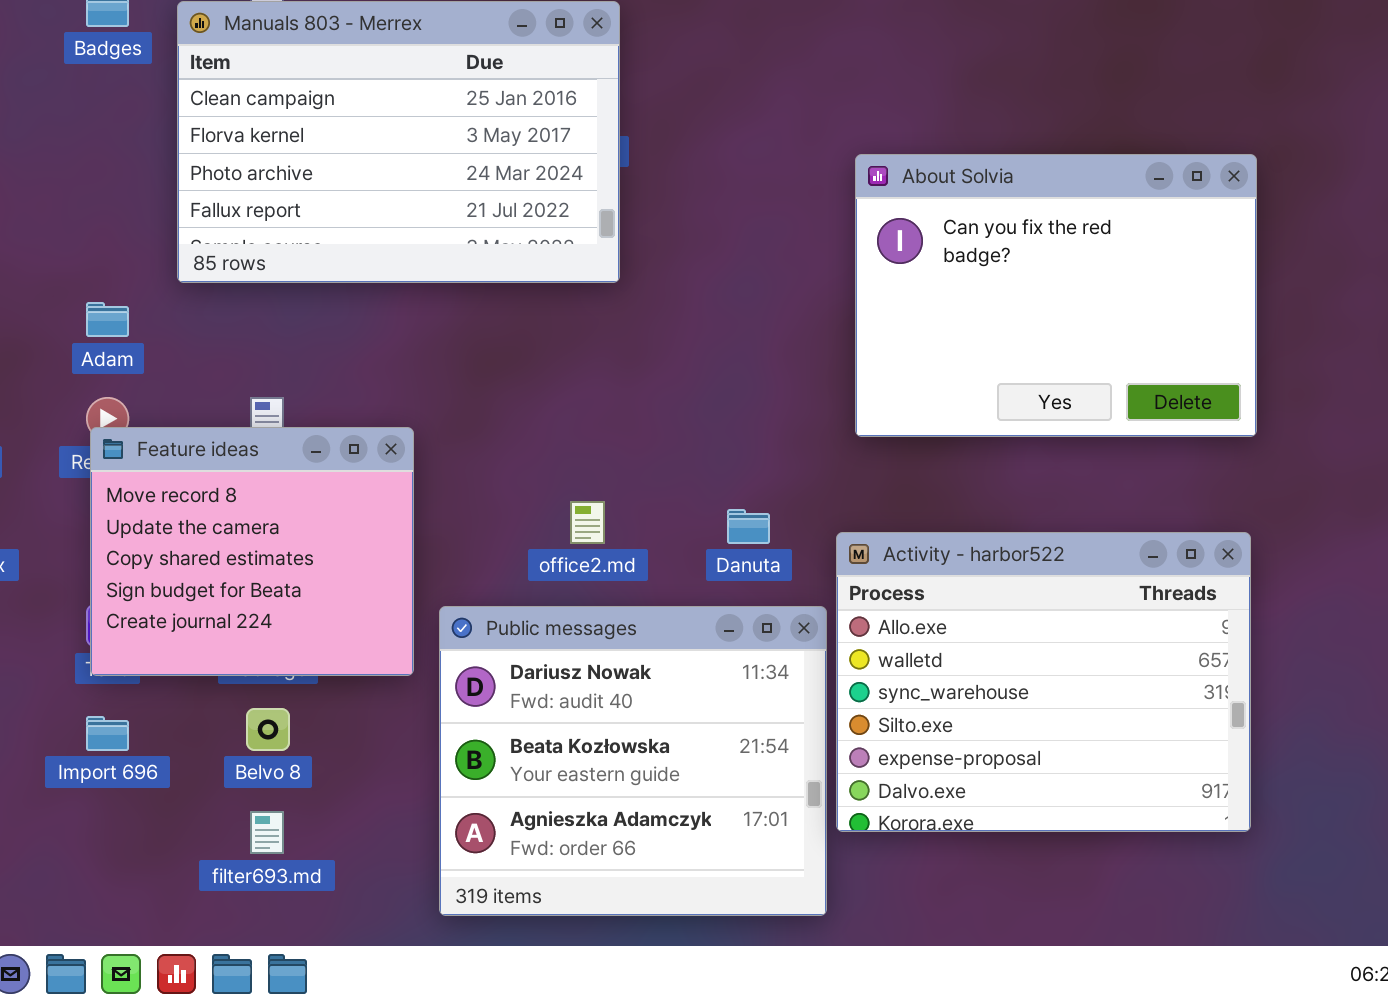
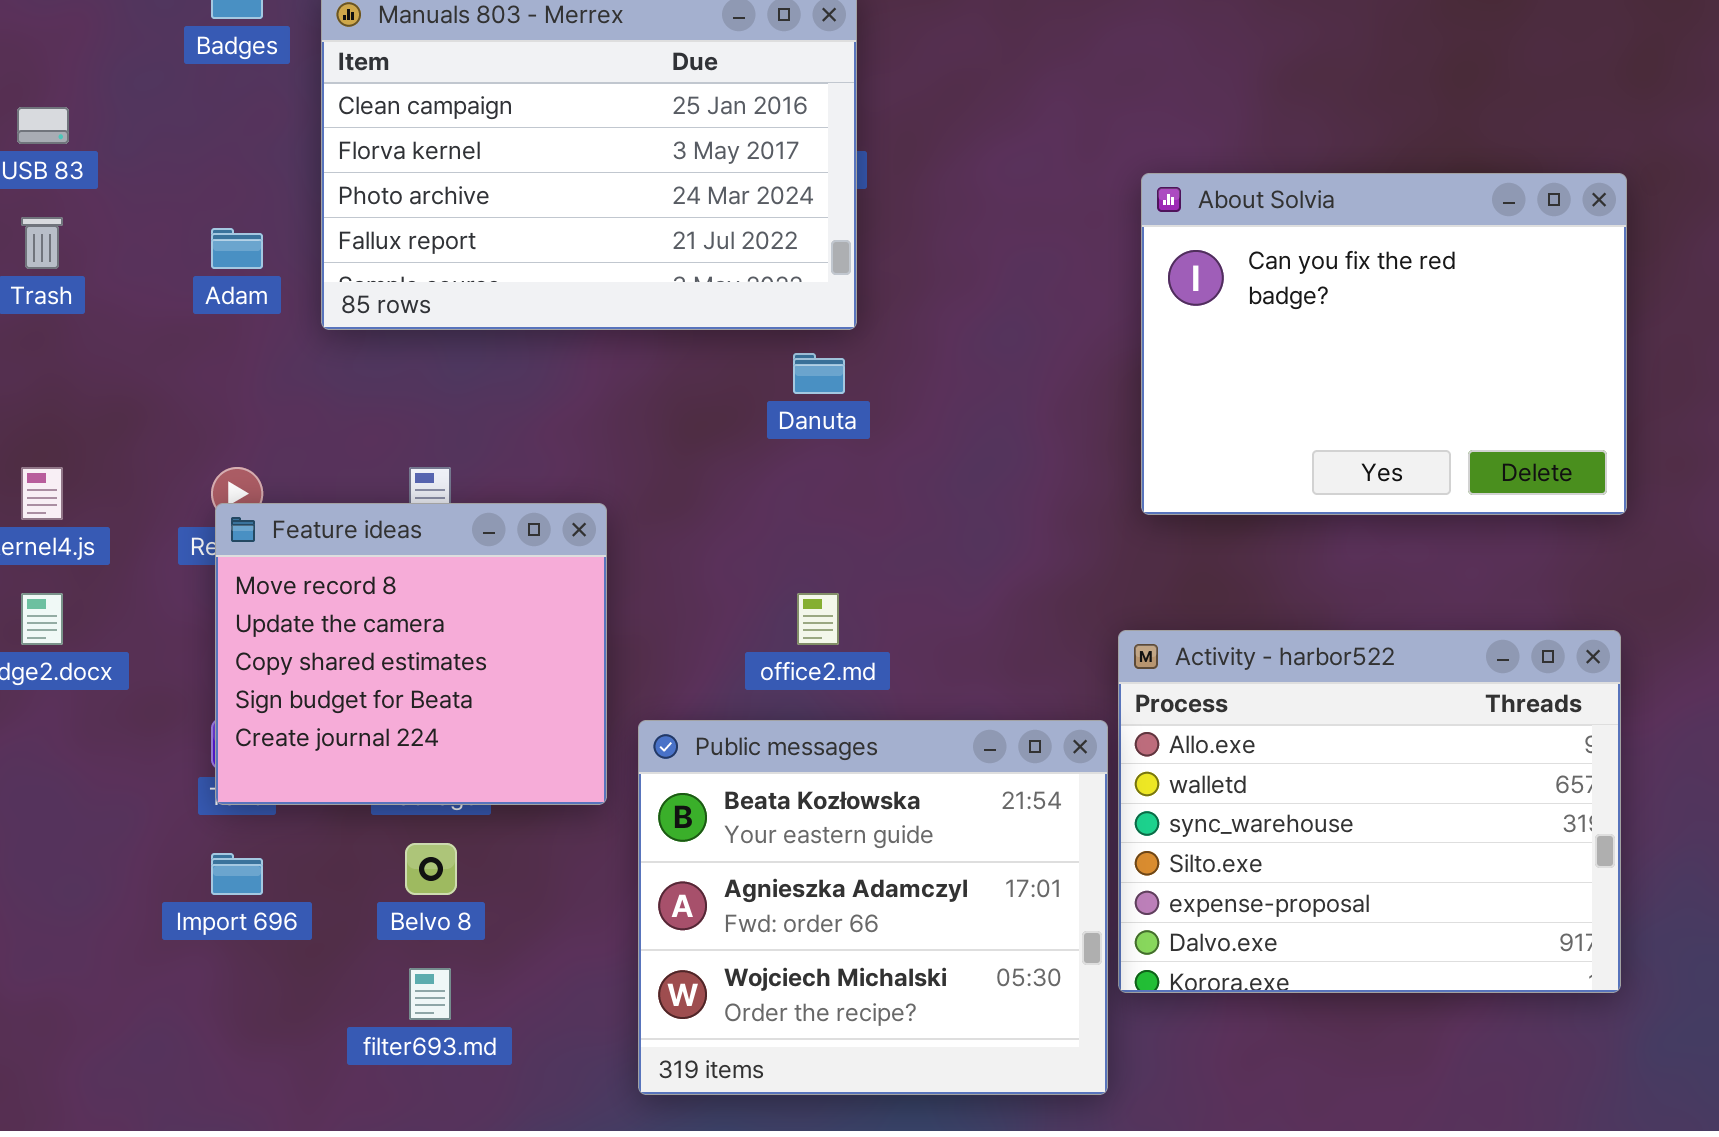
Adam: [86,302,129,337] -> [211,228,263,269], moved
Danuta: [727,509,770,544] -> [793,353,845,394], moved
Public messages: [439,606,827,916] -> [638,720,1108,1095], scrolled down 1 row

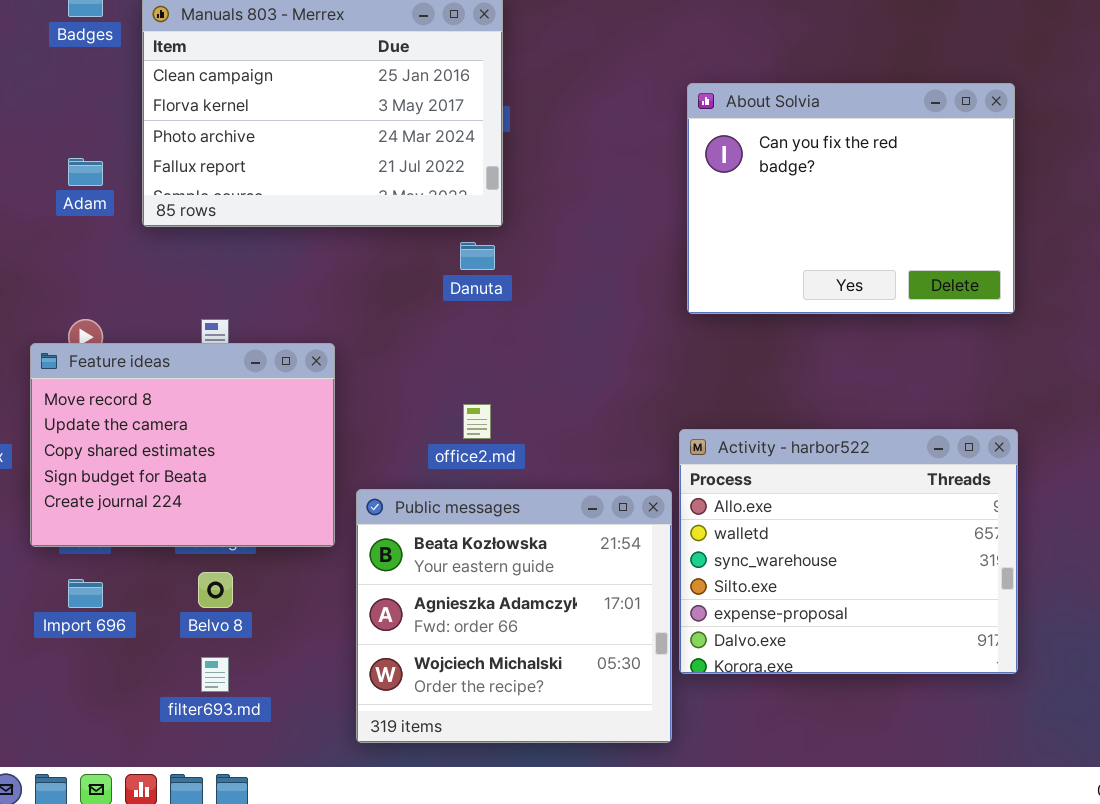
About Solvia: [1141,173,1627,515] -> [687,83,1015,314], moved
Feature ideas: [215,503,607,805] -> [30,343,335,547], resized

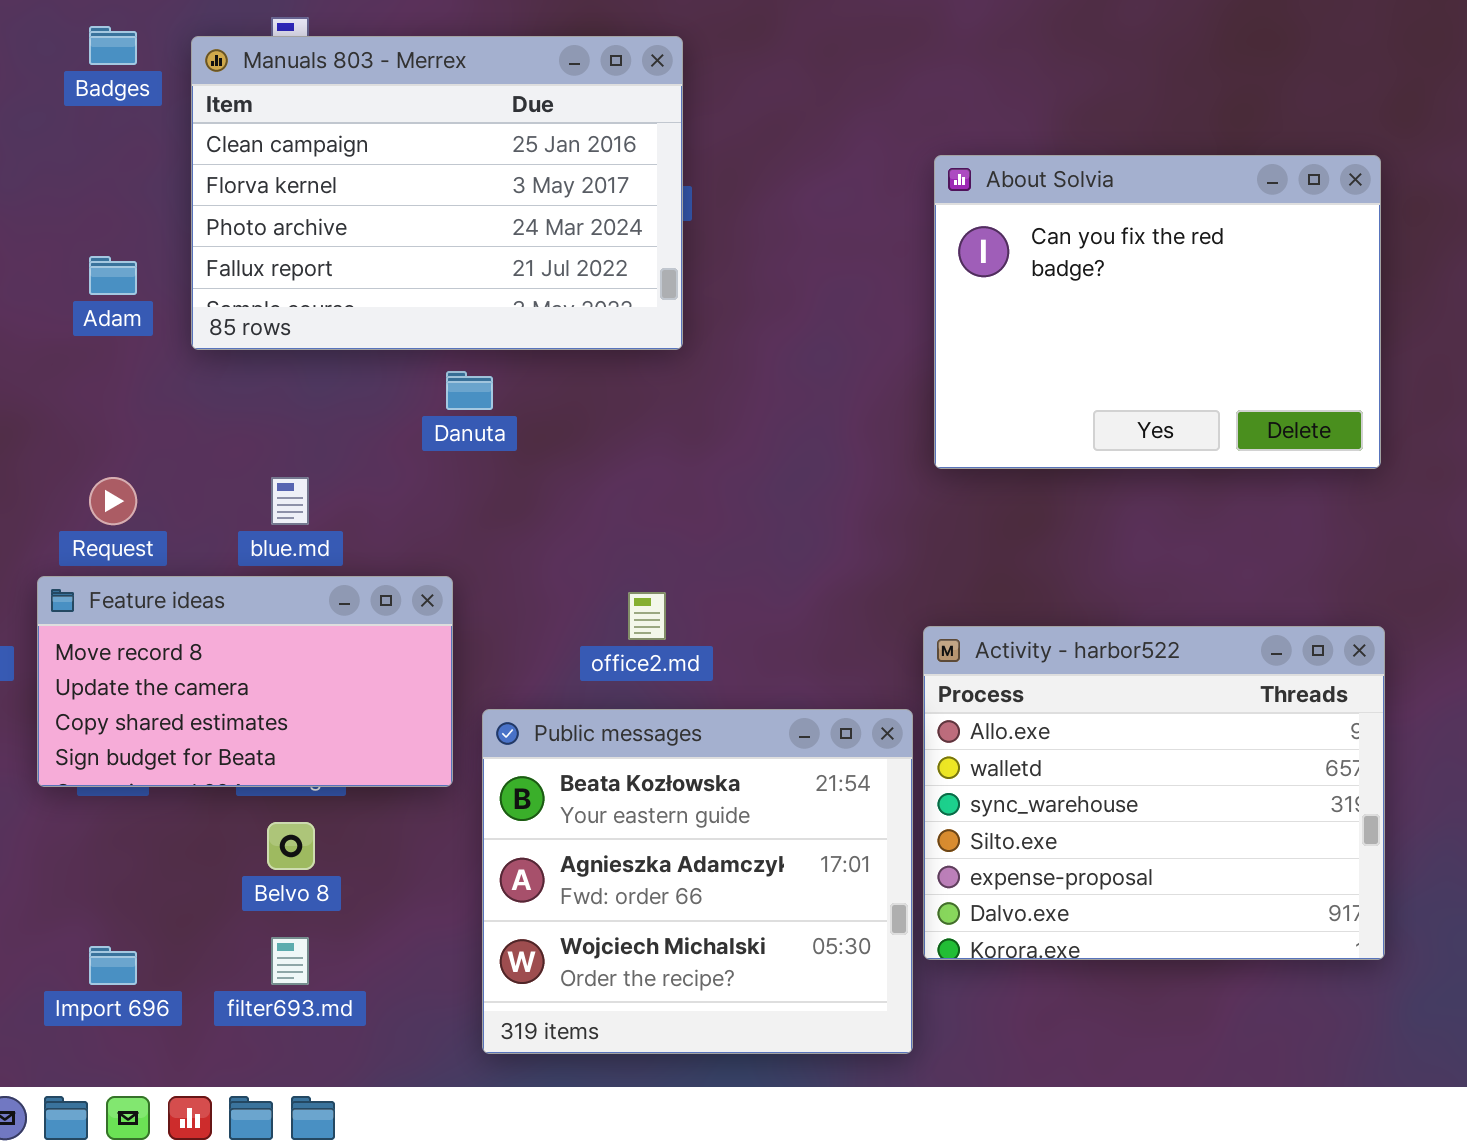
Danuta: [460,242,495,270] -> [446,371,493,410], moved
Feature ideas: [30,343,335,547] -> [37,576,453,787], resized
Import 696: [68,579,103,608] -> [89,946,137,985], moved

